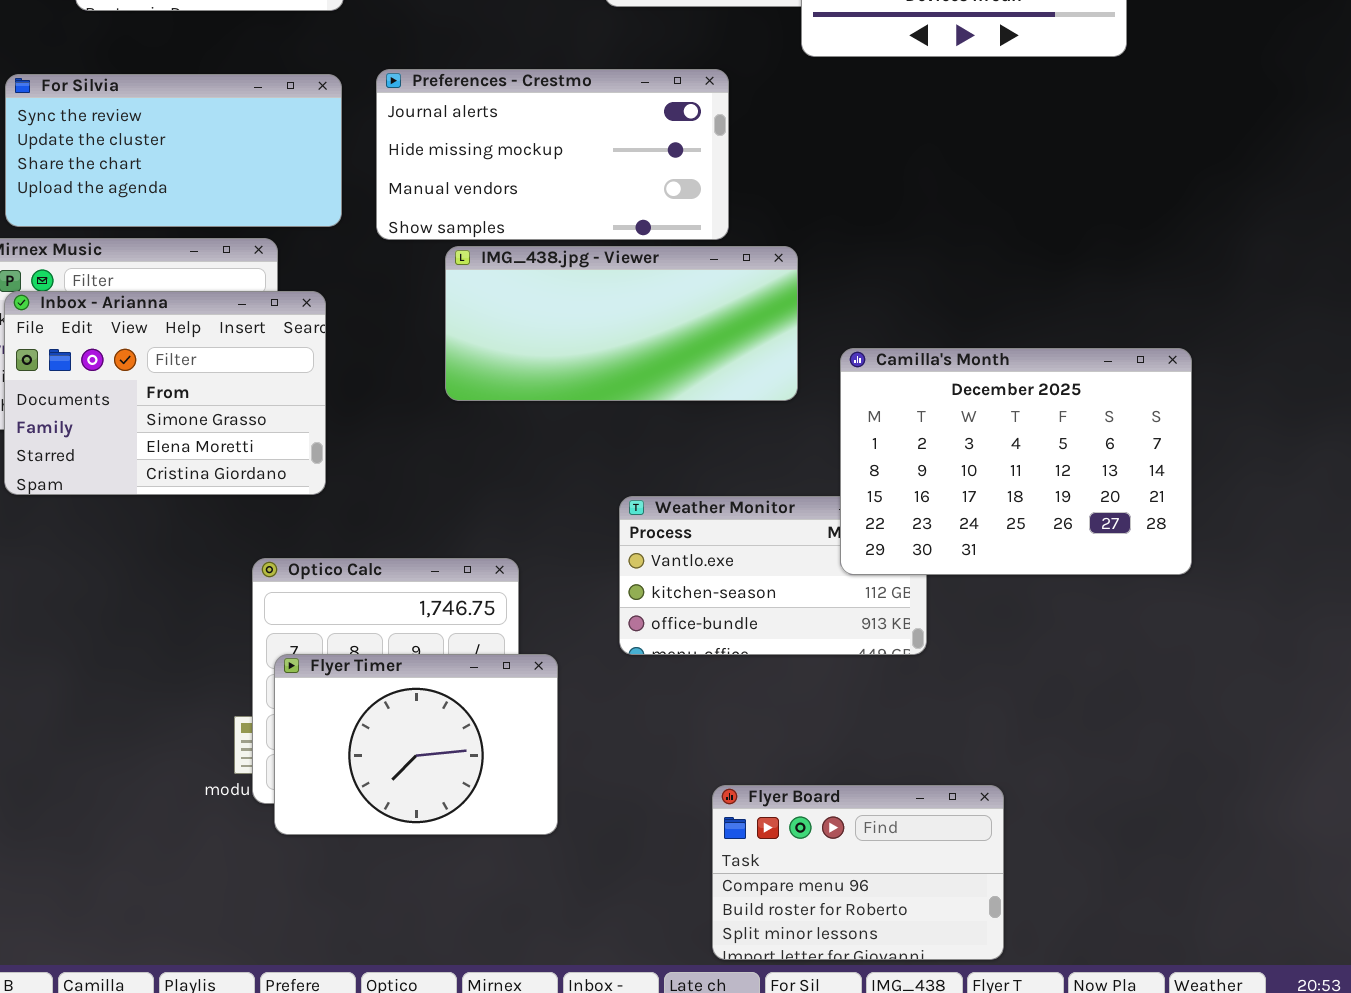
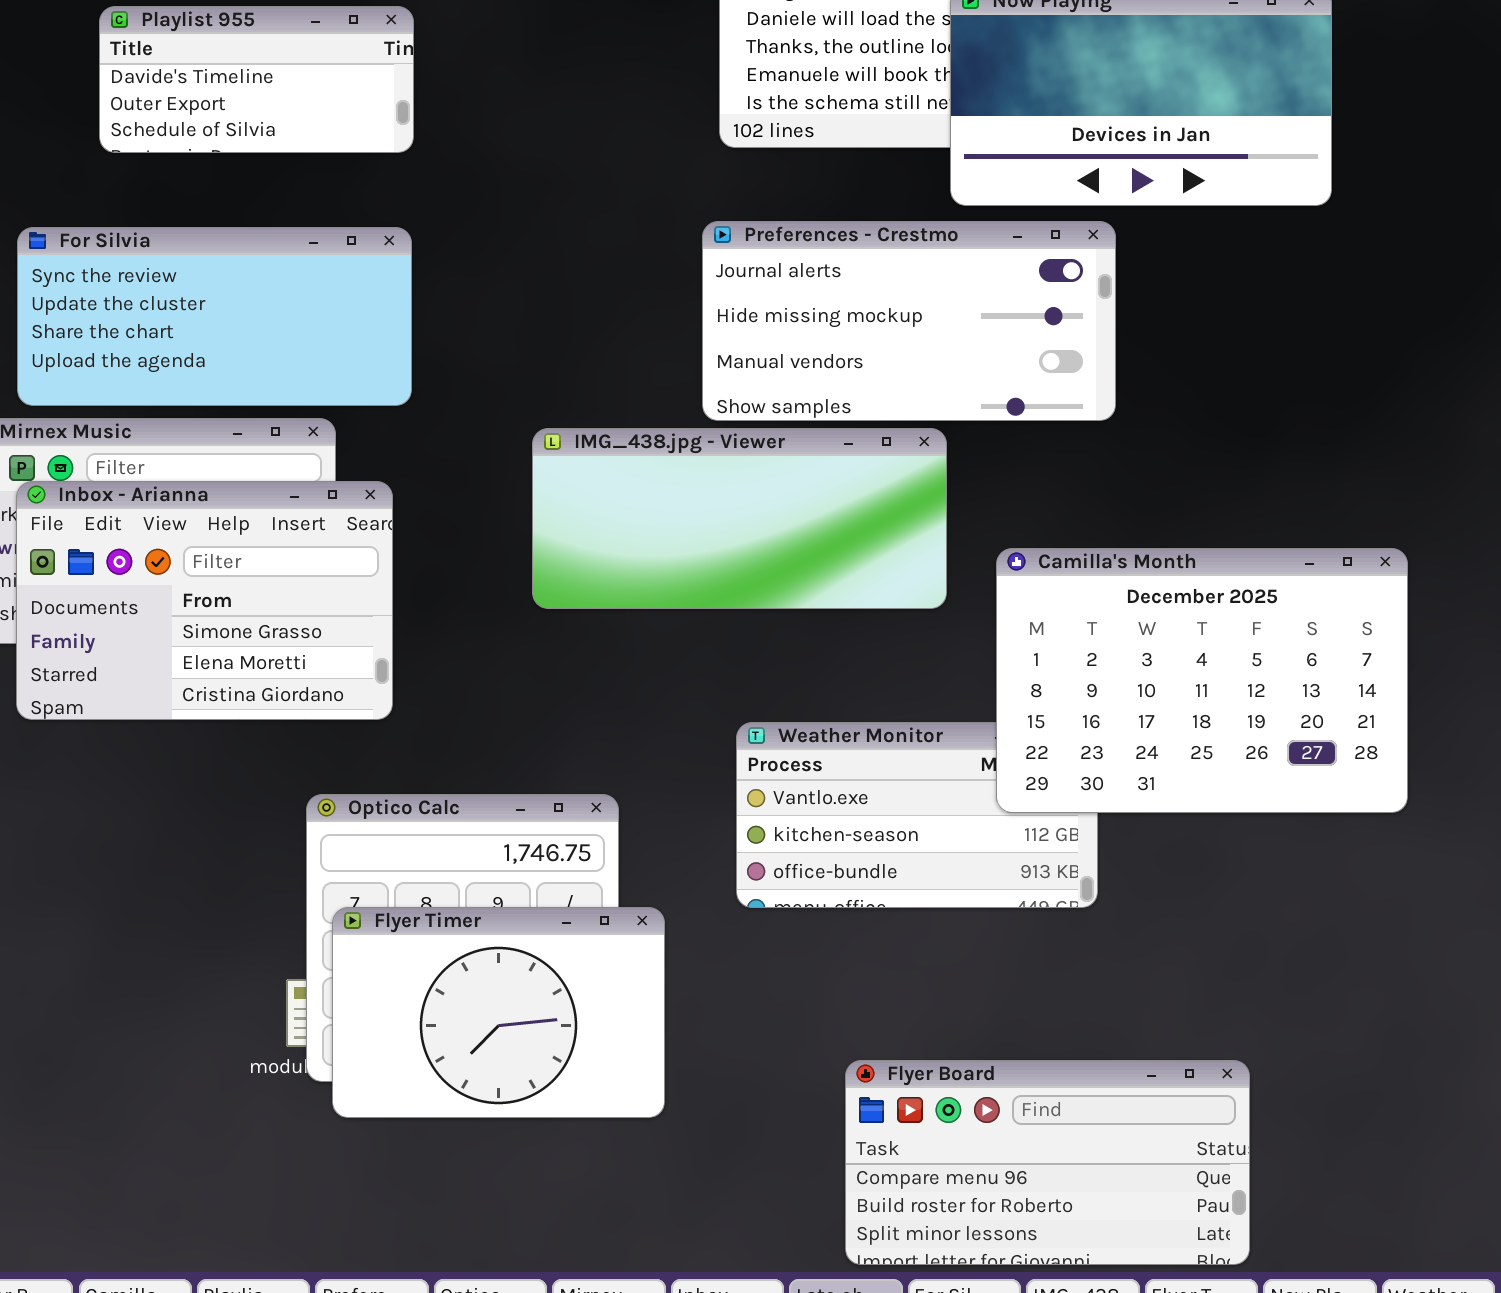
Preferences - Crestmo: [376,69,729,240] -> [702,221,1116,421], moved
Flyer Board: [712,785,1004,960] -> [845,1060,1250,1265], resized

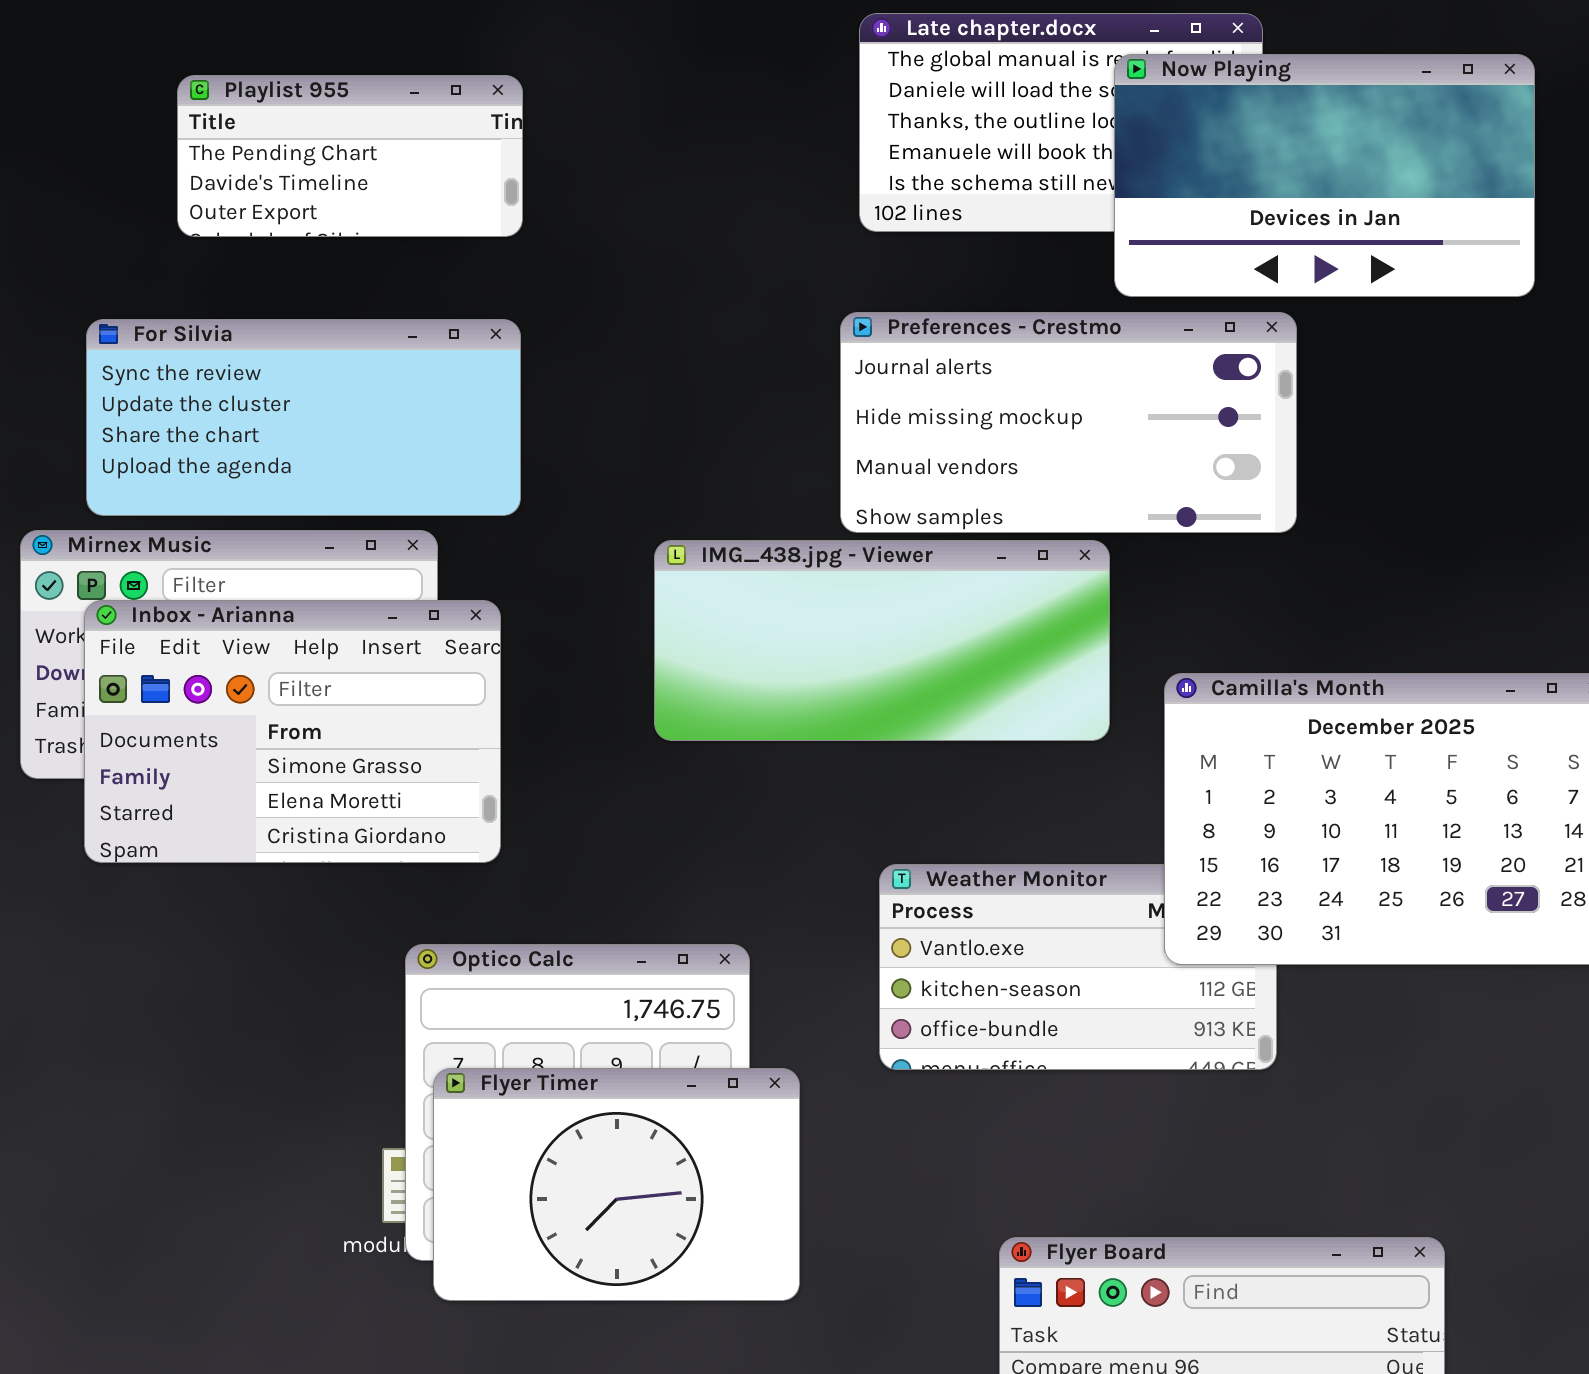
Playlist 955: [99,6,414,153] -> [177,75,523,237], scrolled up 1 row

